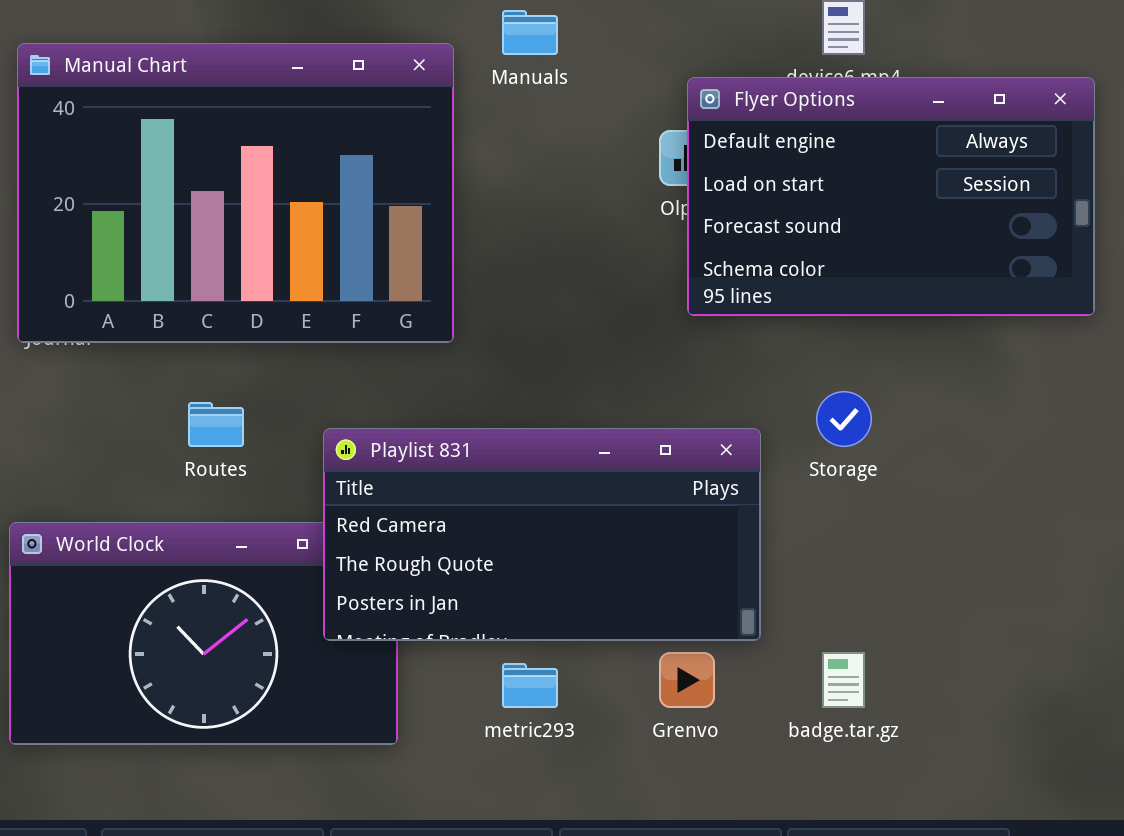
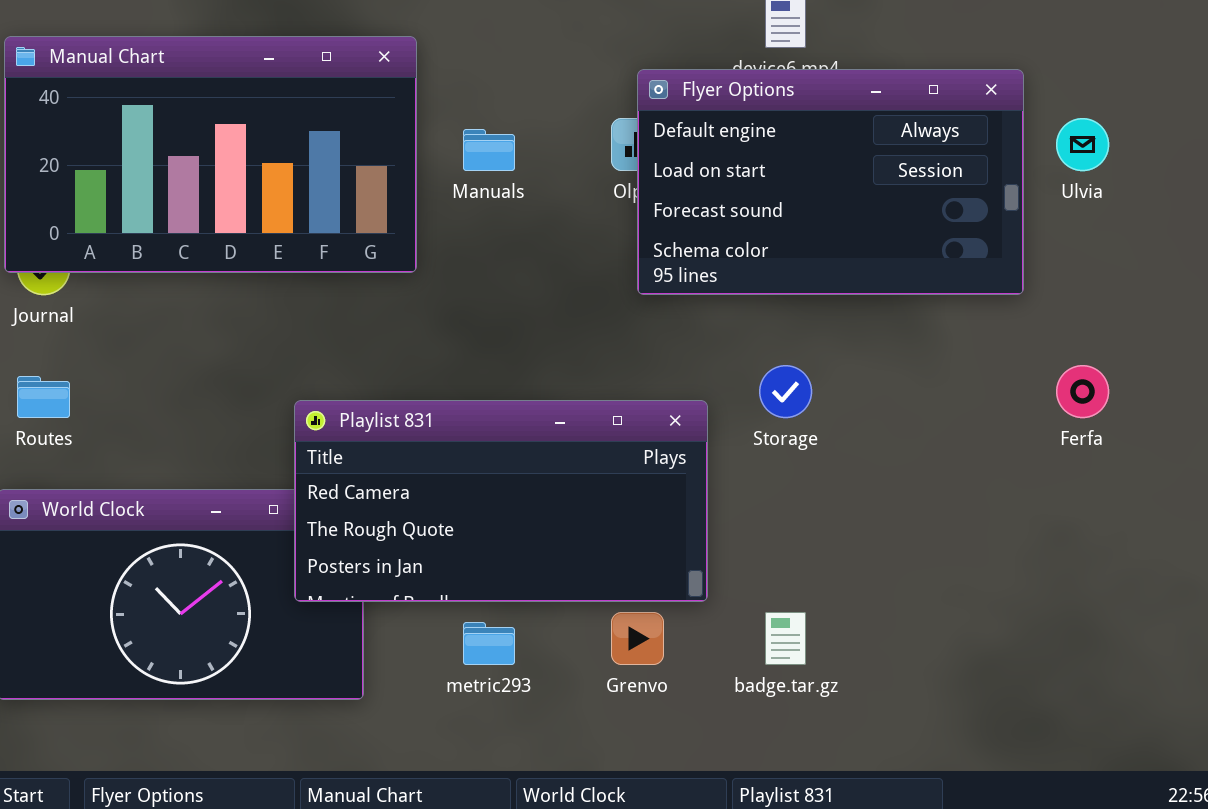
Manuals: [502,10,558,55] -> [463,129,515,171], moved
Manual Chart: [17,43,454,343] -> [4,36,417,273], resized
Routes: [188,402,244,447] -> [17,376,70,418], moved

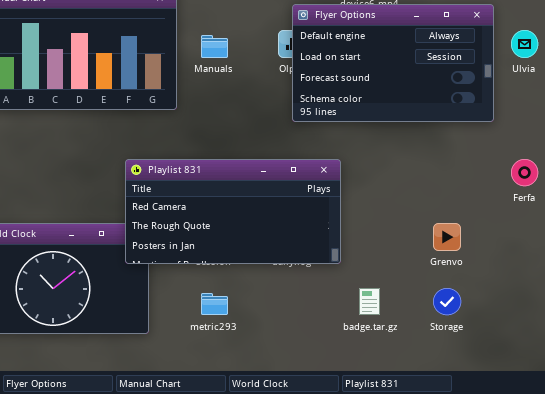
Storage: [759,365,812,418] -> [433,288,461,315], moved
Playlist 831: [294,400,708,602] -> [125,159,341,264], moved
Grenvo: [611,612,664,665] -> [433,223,461,251], moved

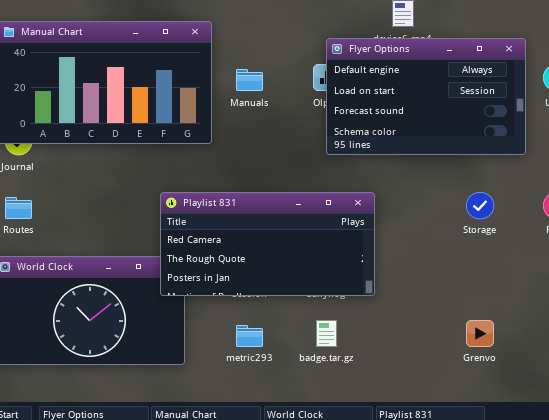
Grenvo: [433,223,461,251] -> [466,320,494,347], moved
badge.tar.gz: [359,288,380,315] -> [316,320,337,347], moved
Storage: [433,288,461,315] -> [466,192,494,219], moved

